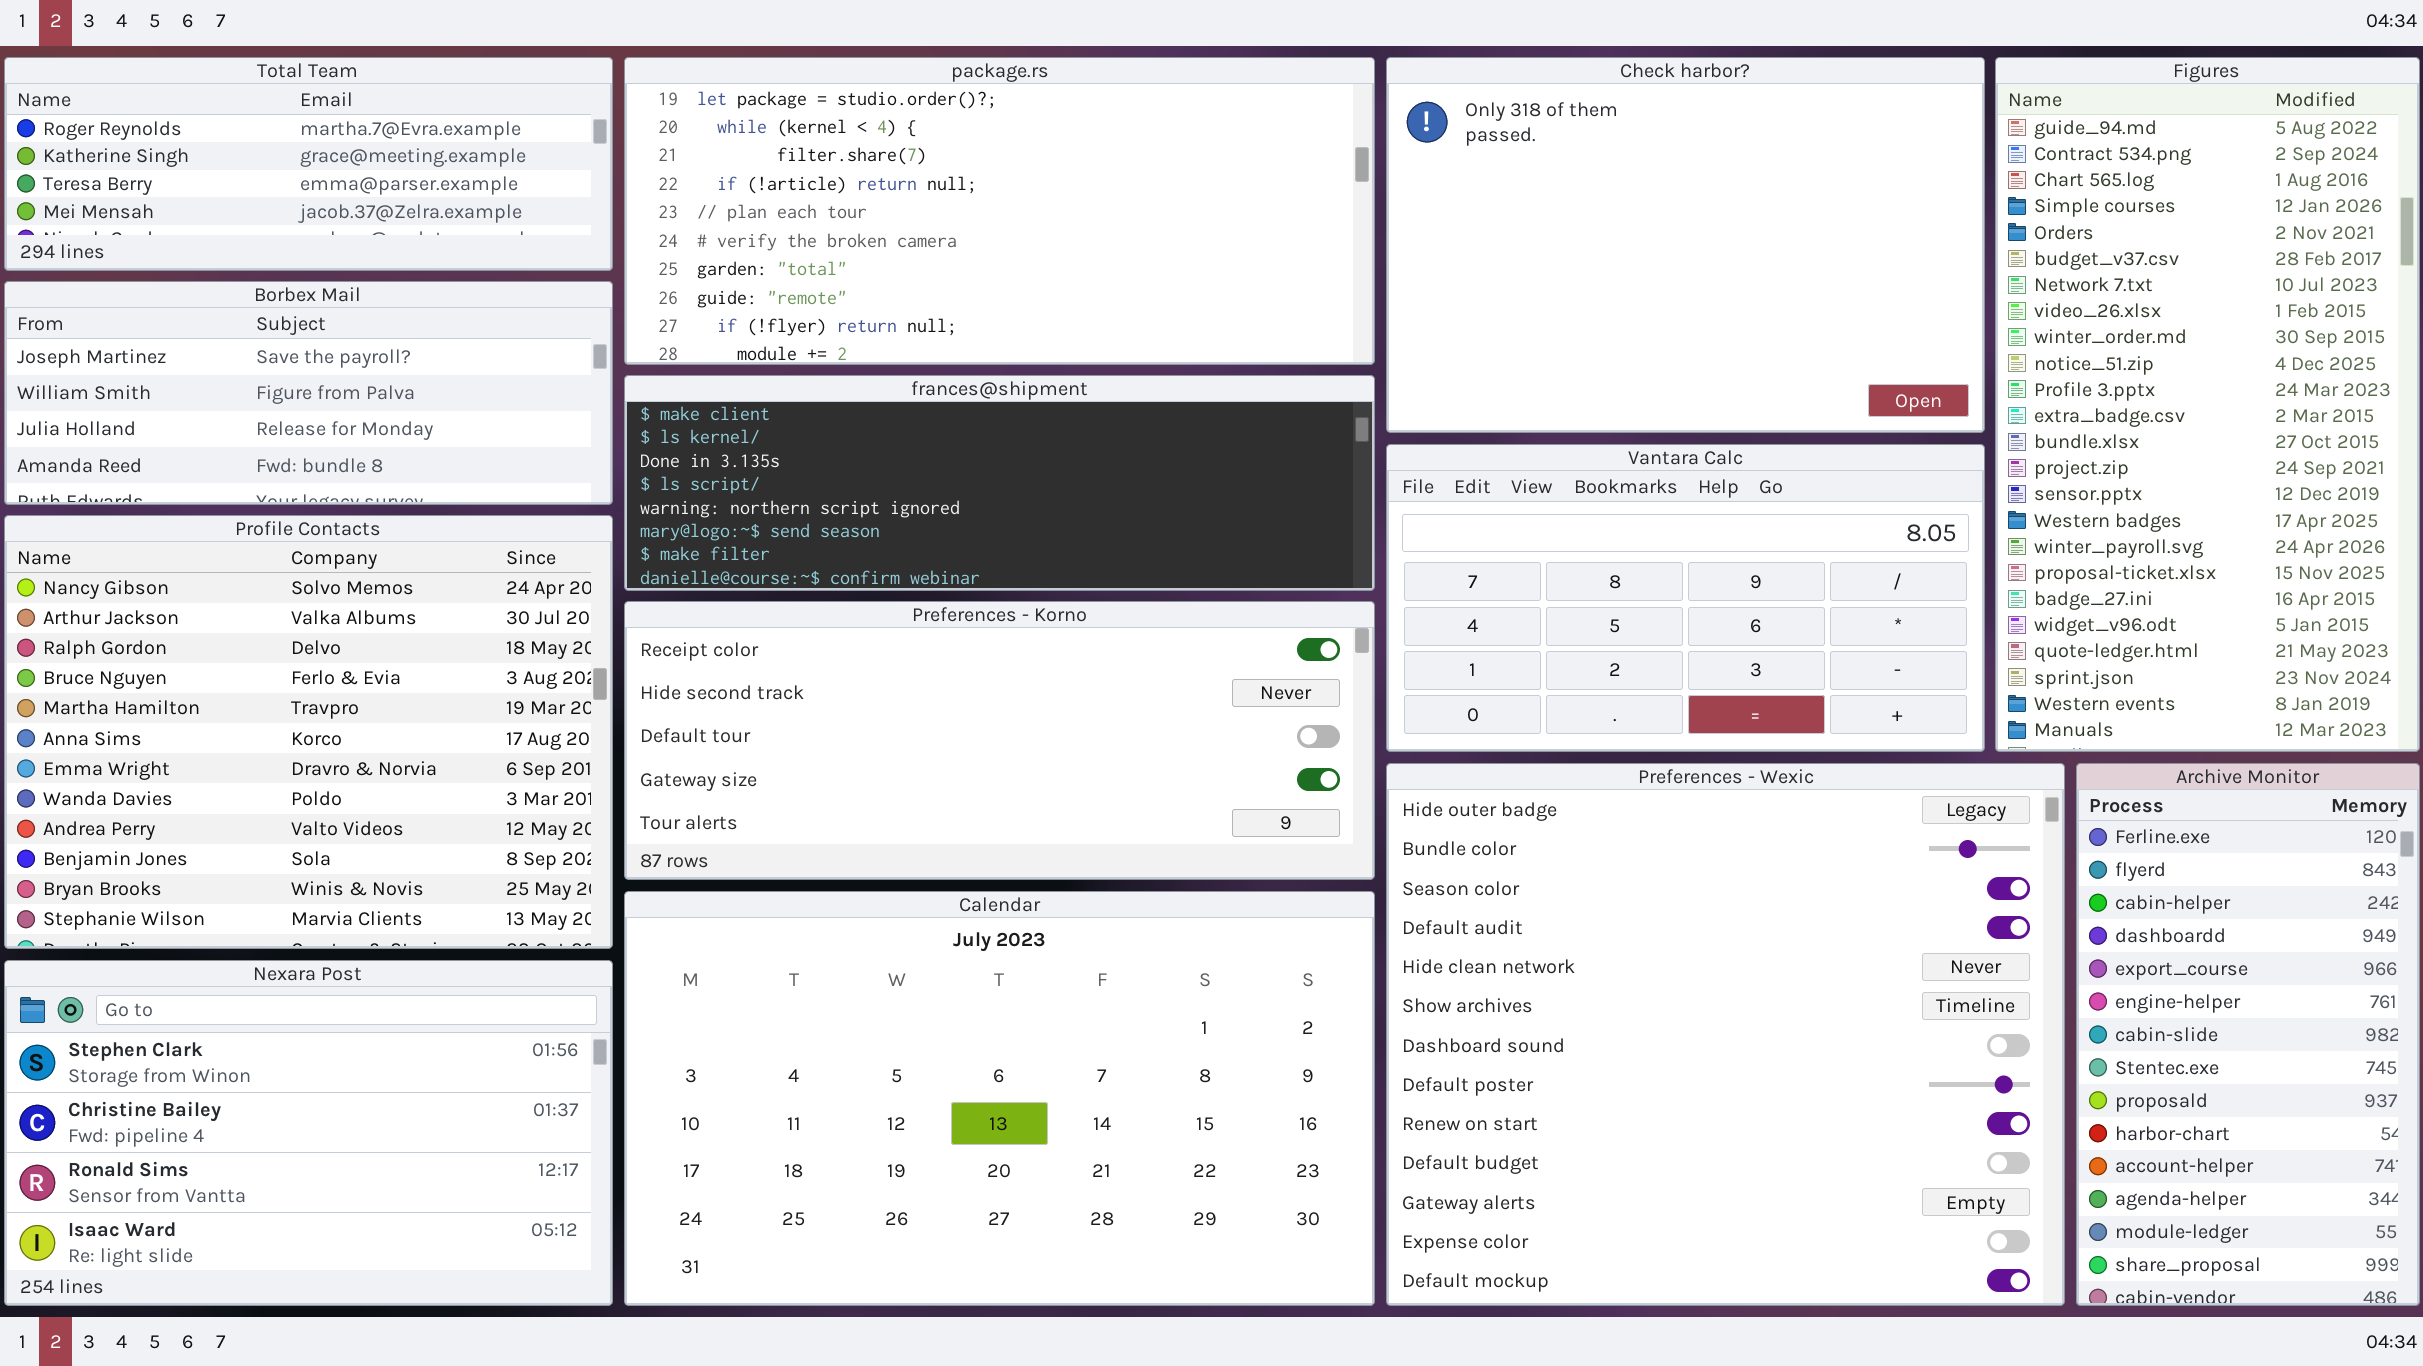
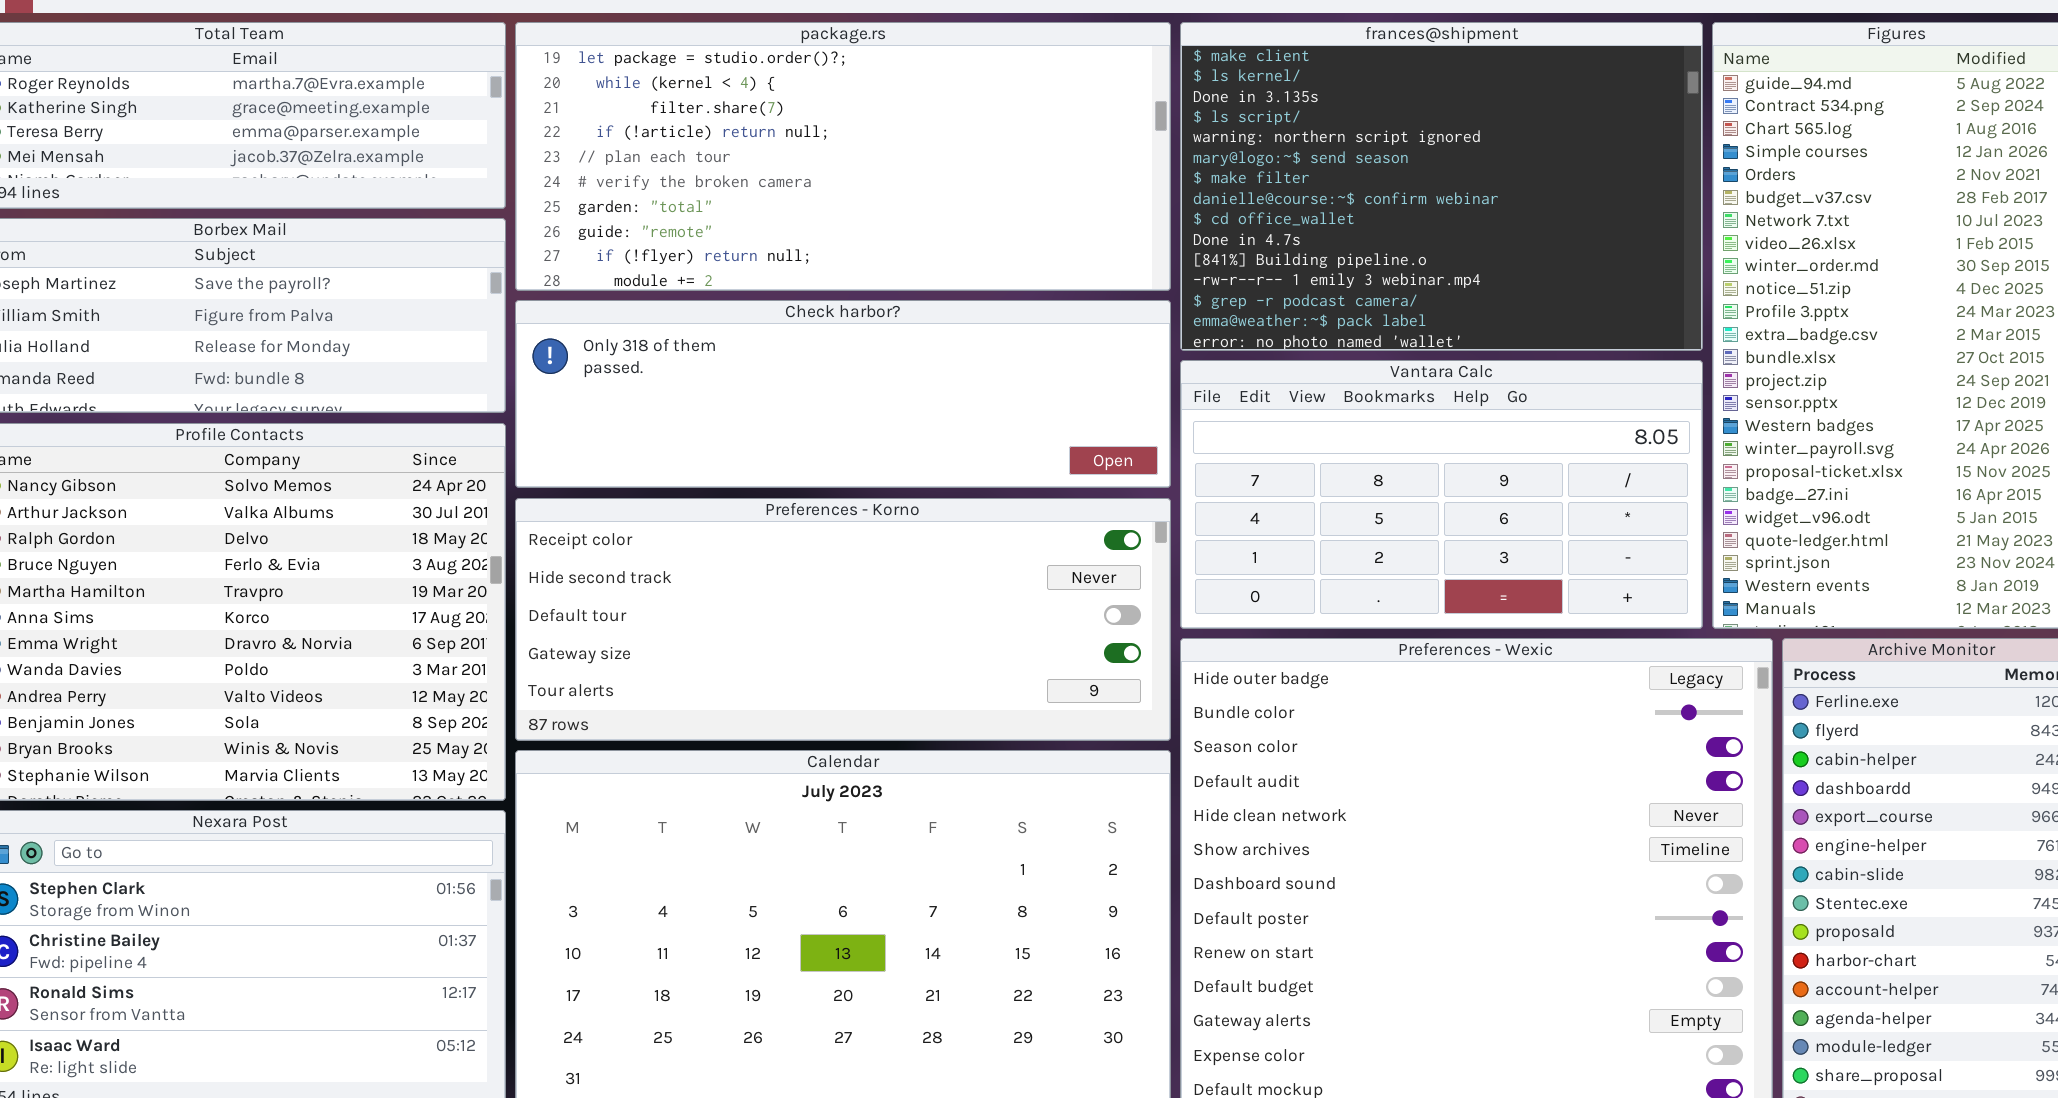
Check harbor?: [1386,57,1985,433] -> [515,300,1171,488], moved, resized
frances@shipment: [624,375,1375,591] -> [1180,22,1703,351], moved, resized

